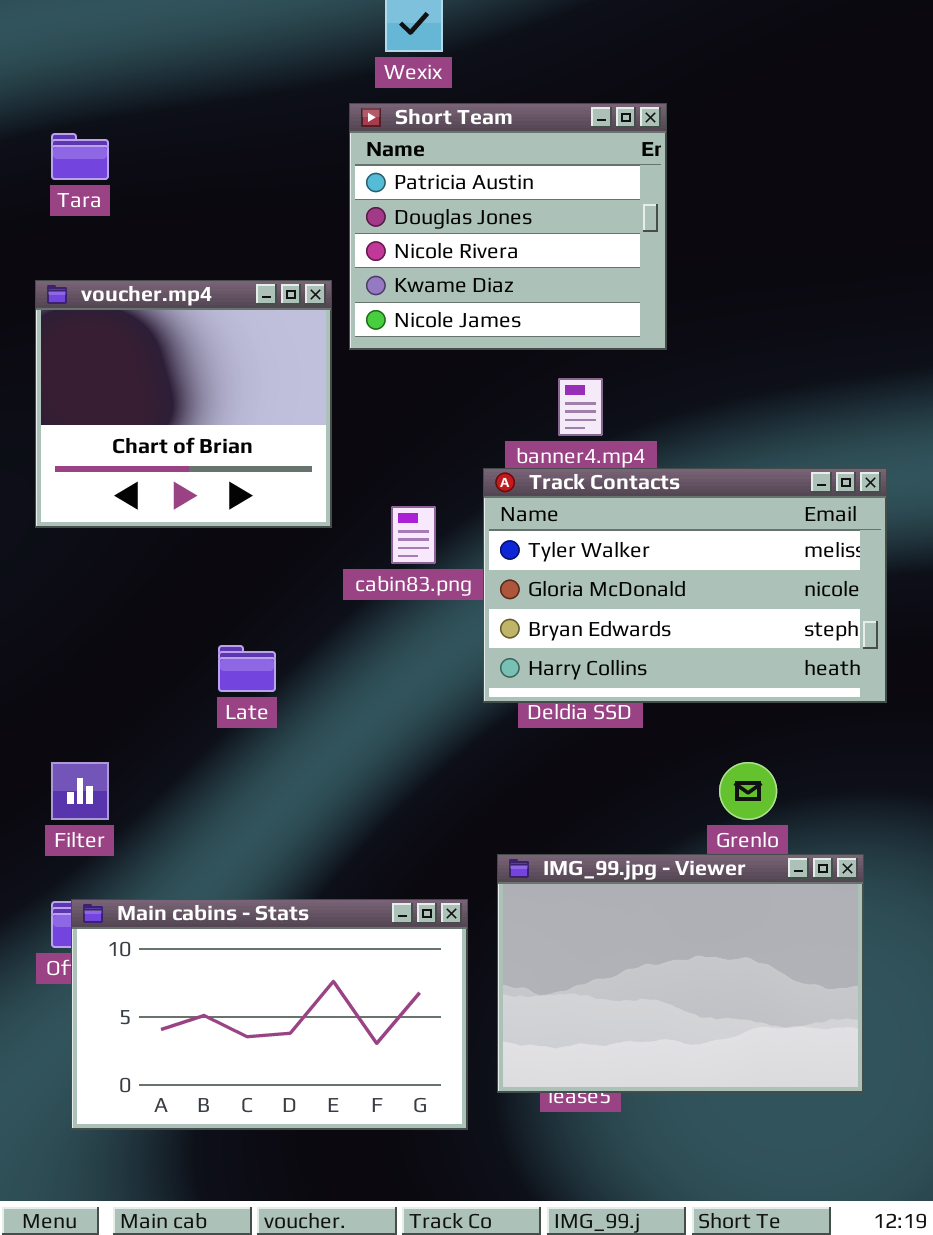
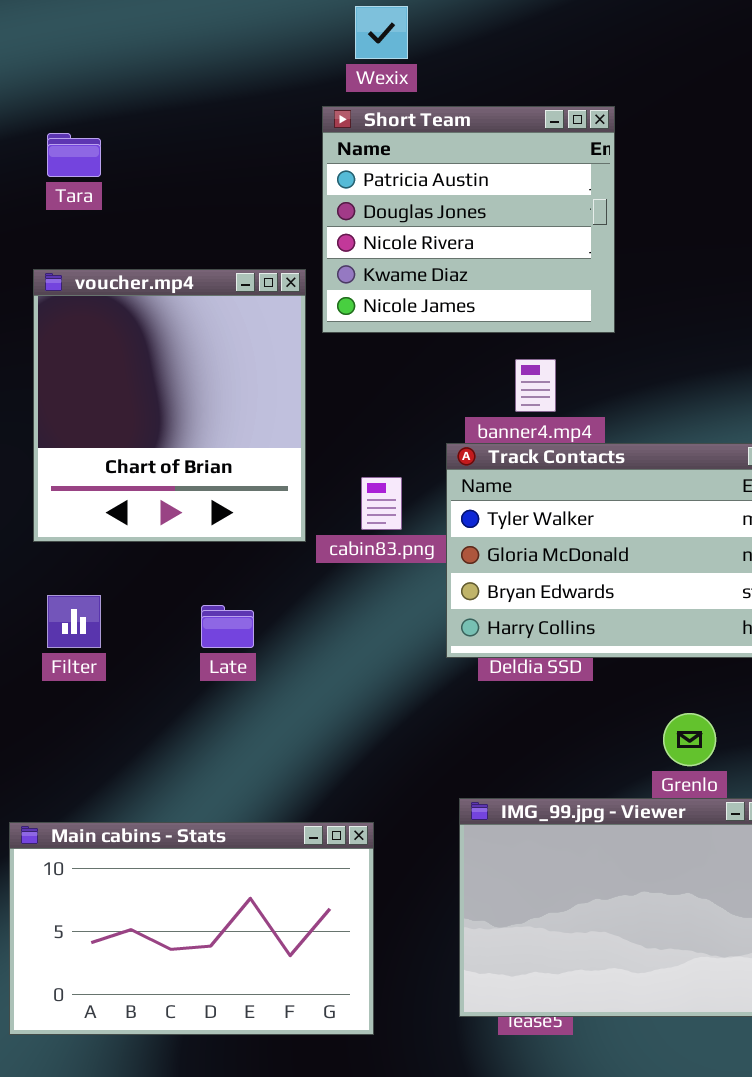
voucher.mp4: [35,280,332,528] -> [33,269,306,542], resized
Filter: [51,762,109,820] -> [47,595,101,648], moved
Main cabins - Stats: [71,899,468,1130] -> [9,822,374,1035], moved

